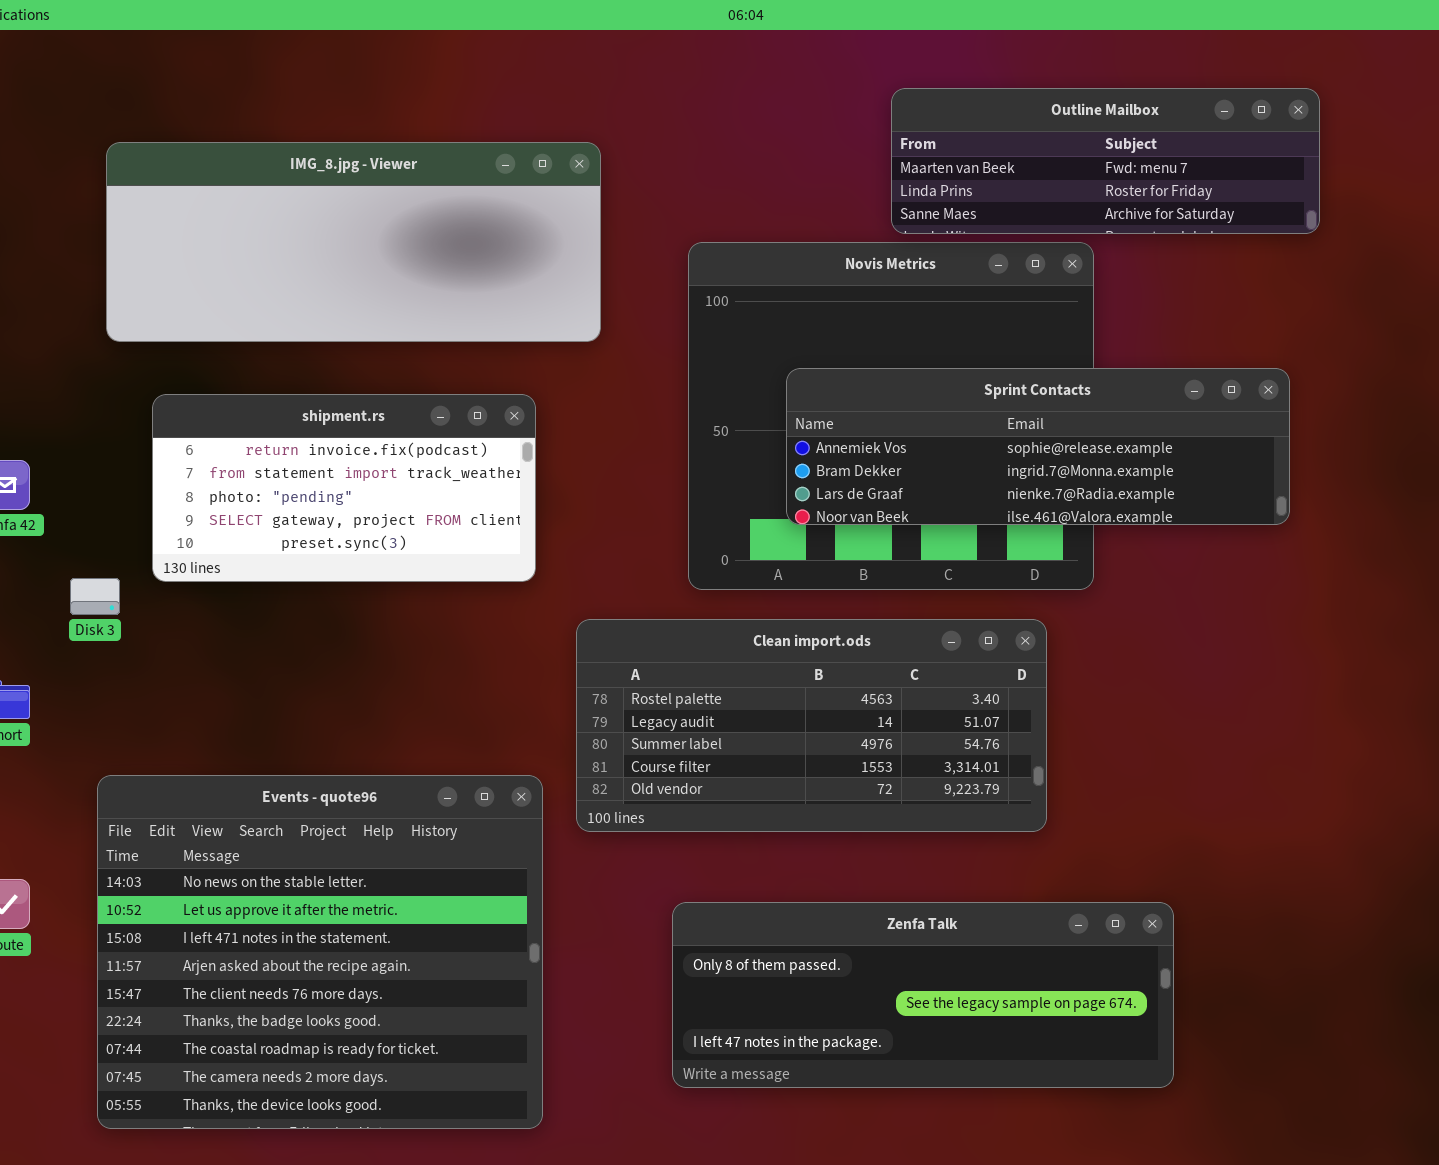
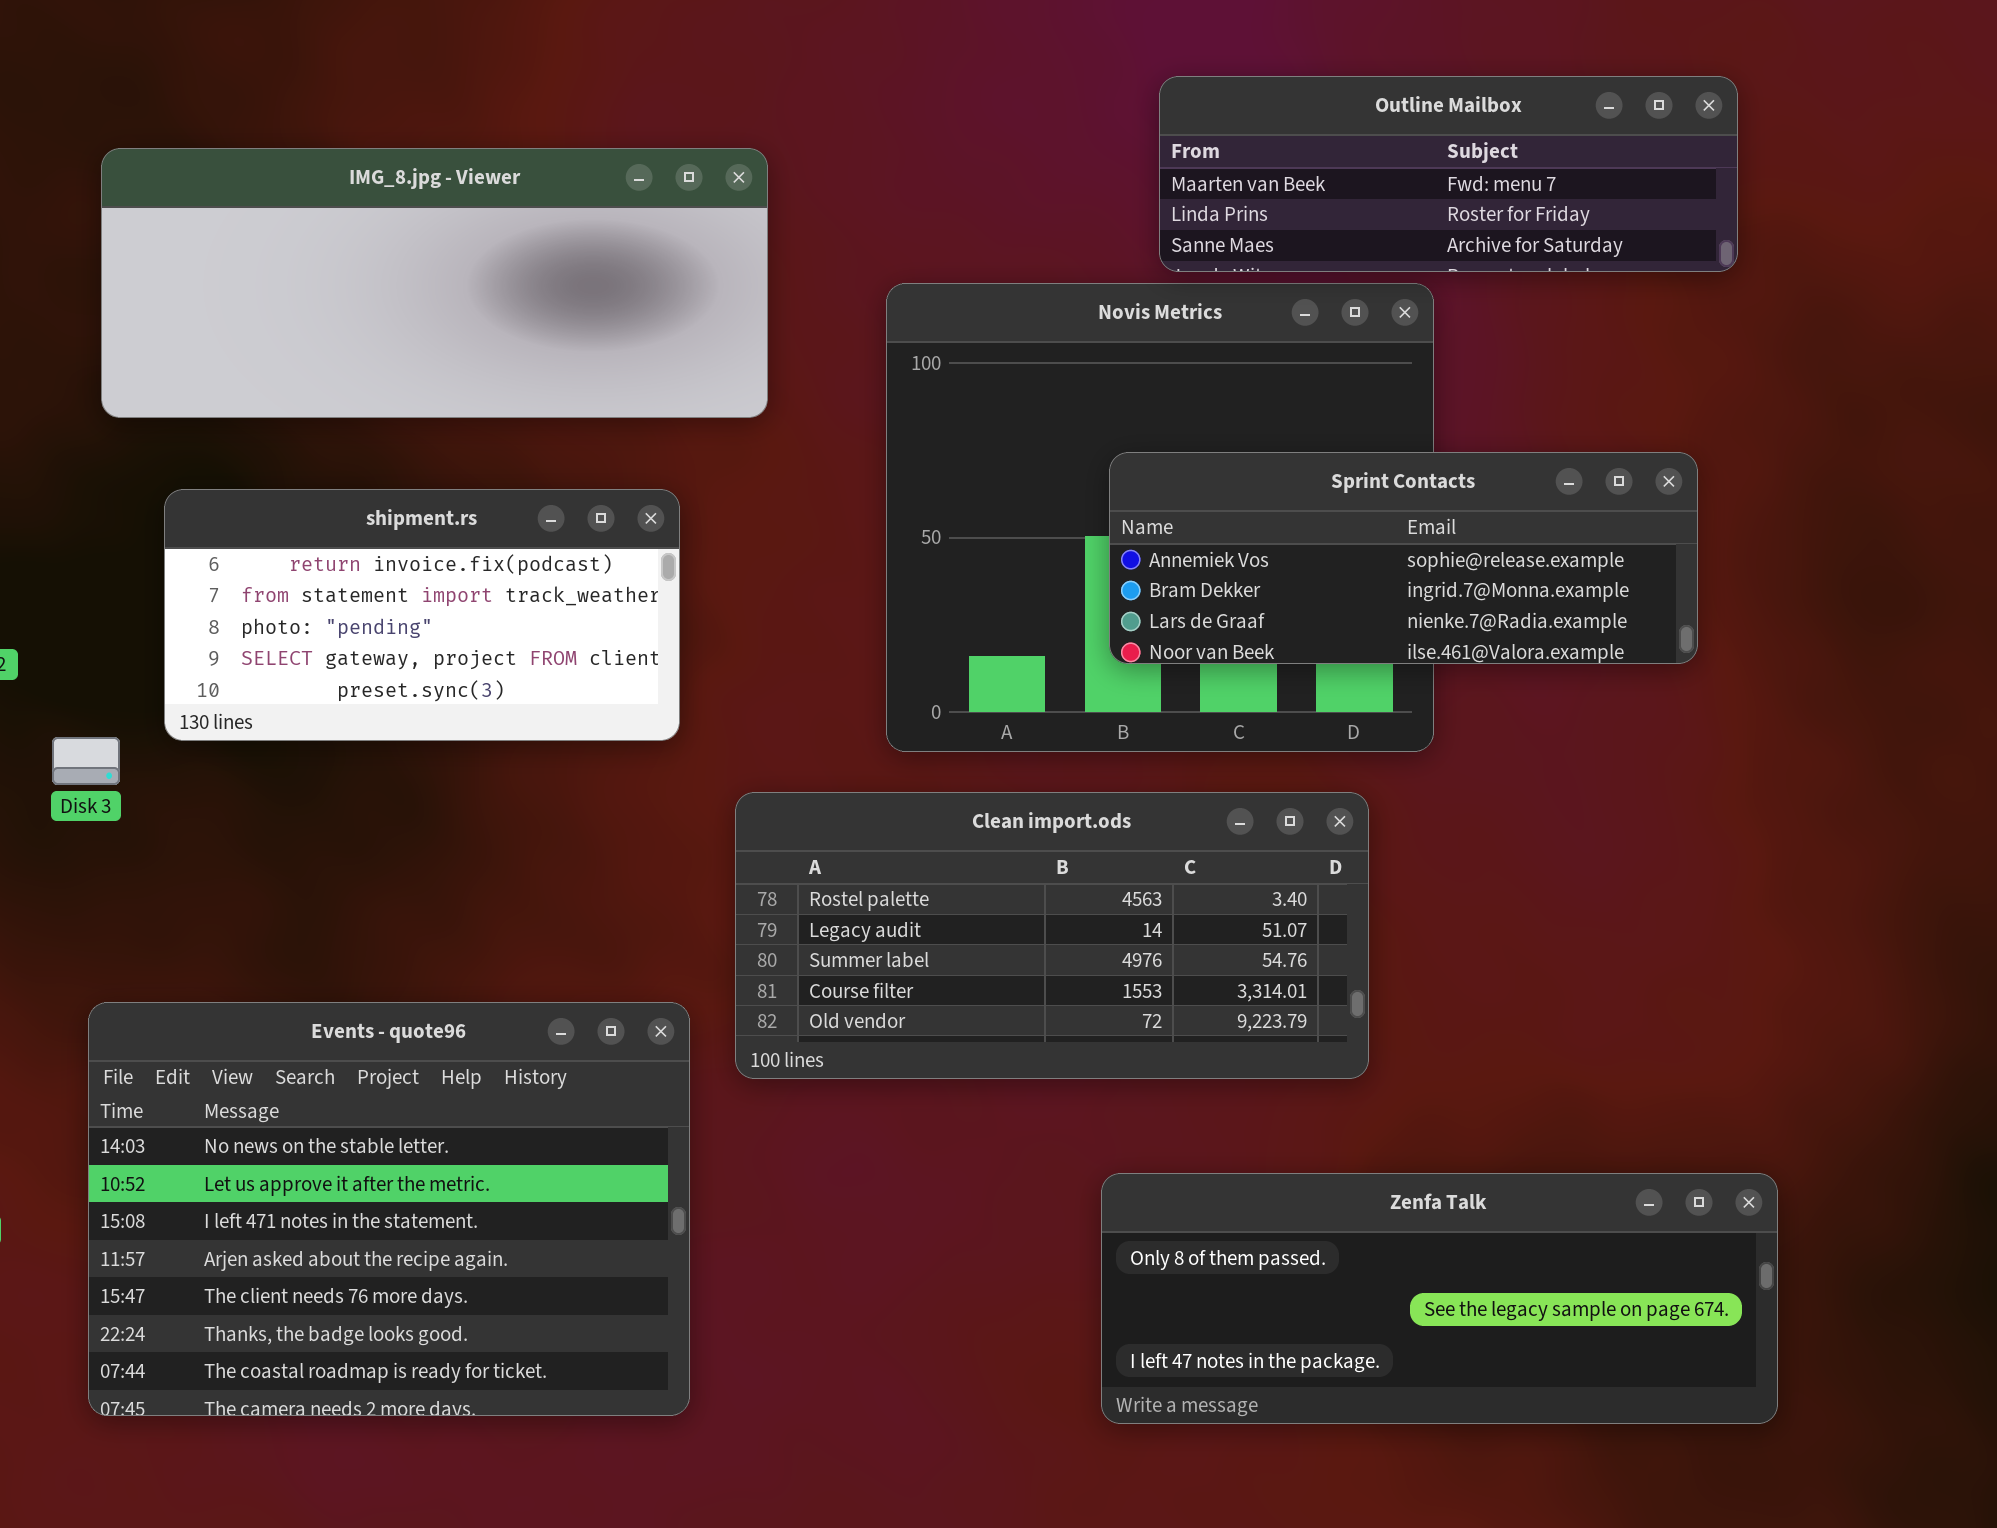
Sprint Contacts: [786,368,1290,525] -> [1109,452,1698,664], resized
Events - quote96: [97,775,543,1129] -> [88,1002,690,1416], resized
Zenfa Talk: [672,902,1174,1088] -> [1101,1173,1778,1424], moved

